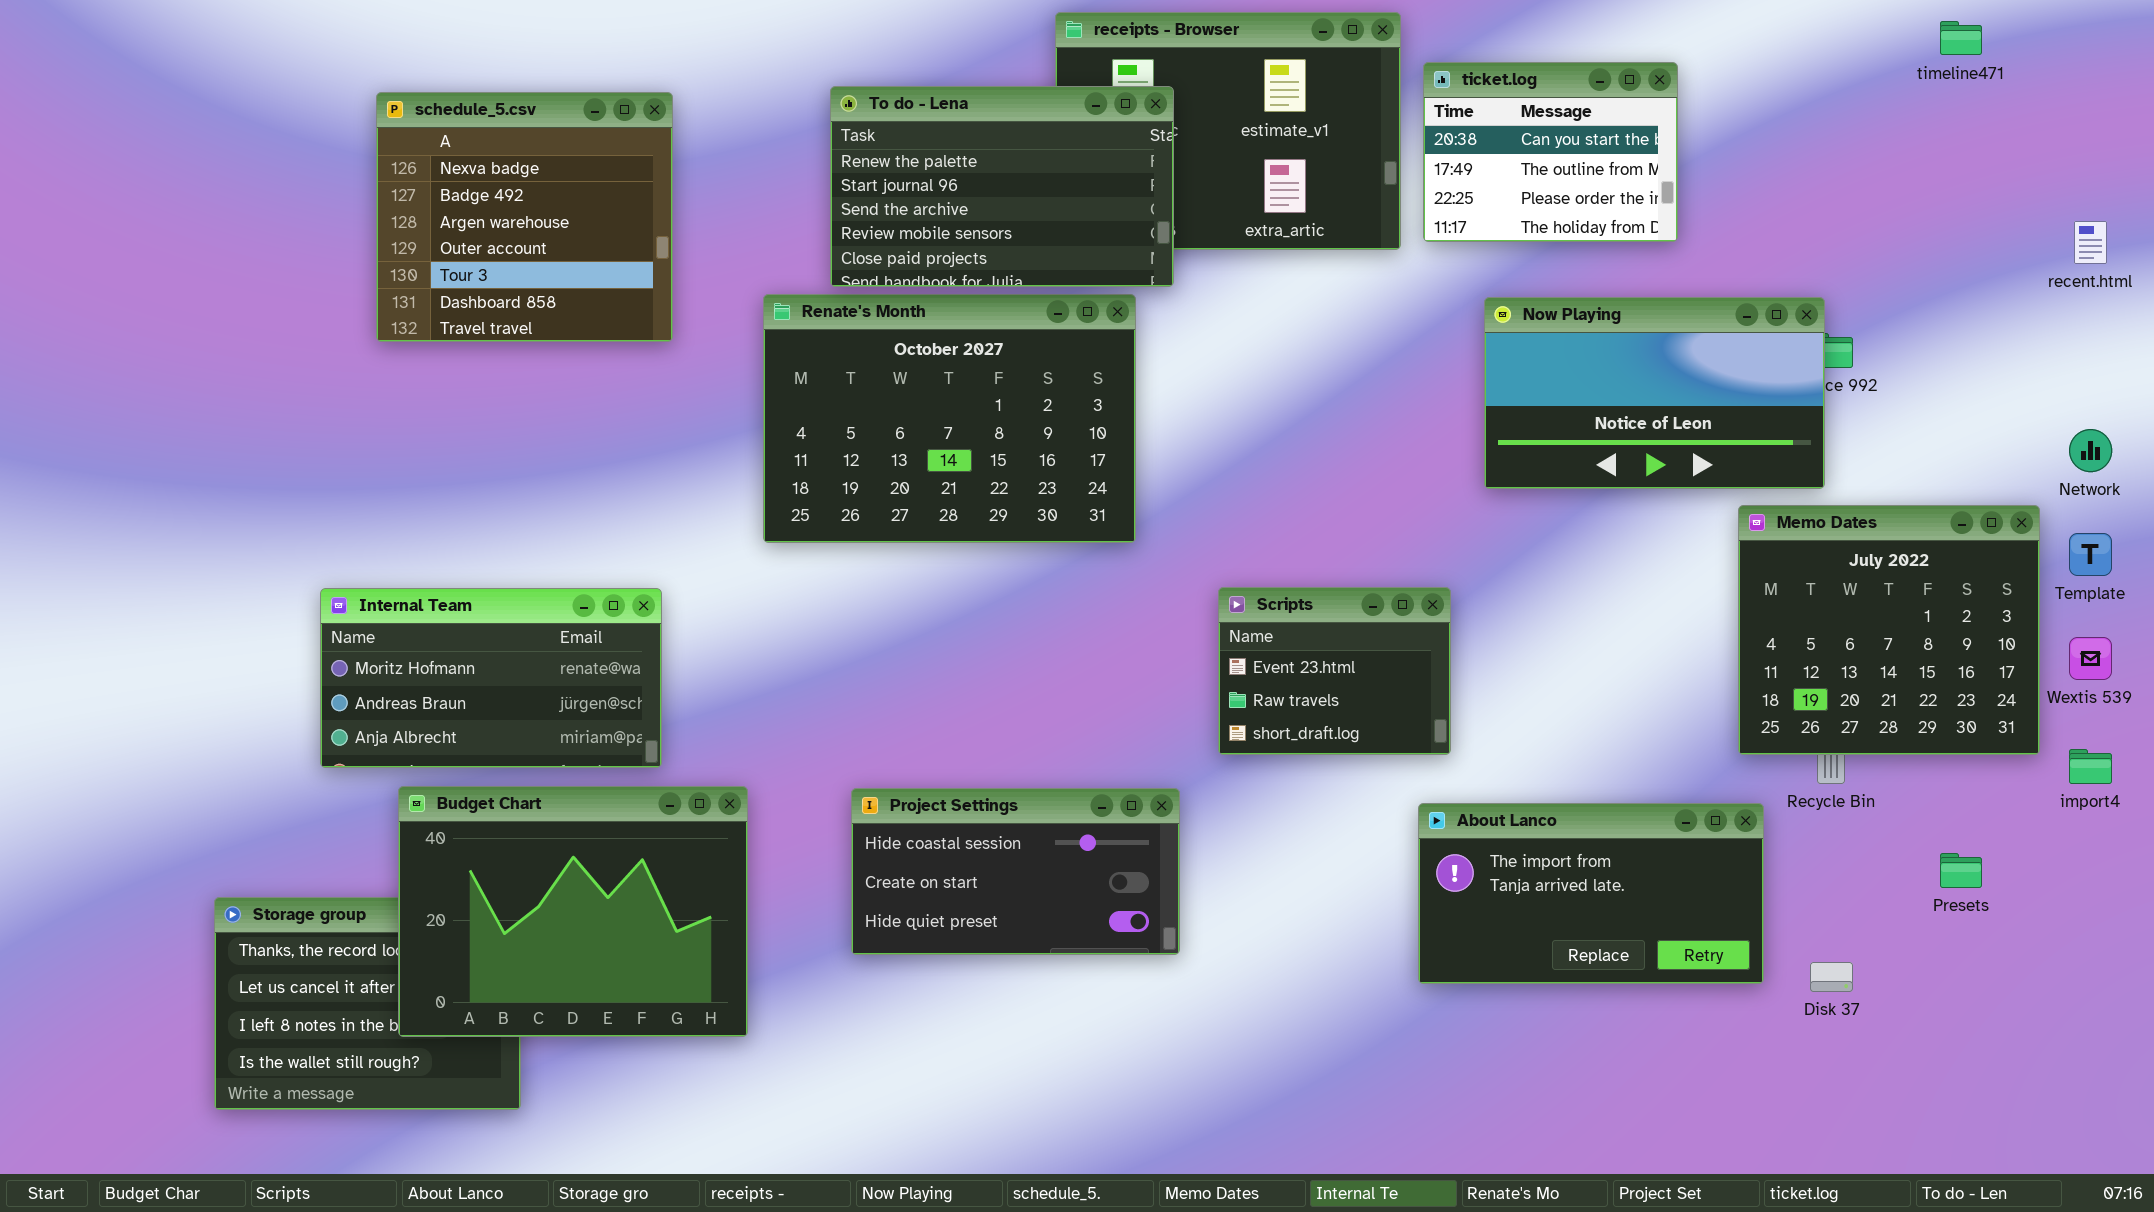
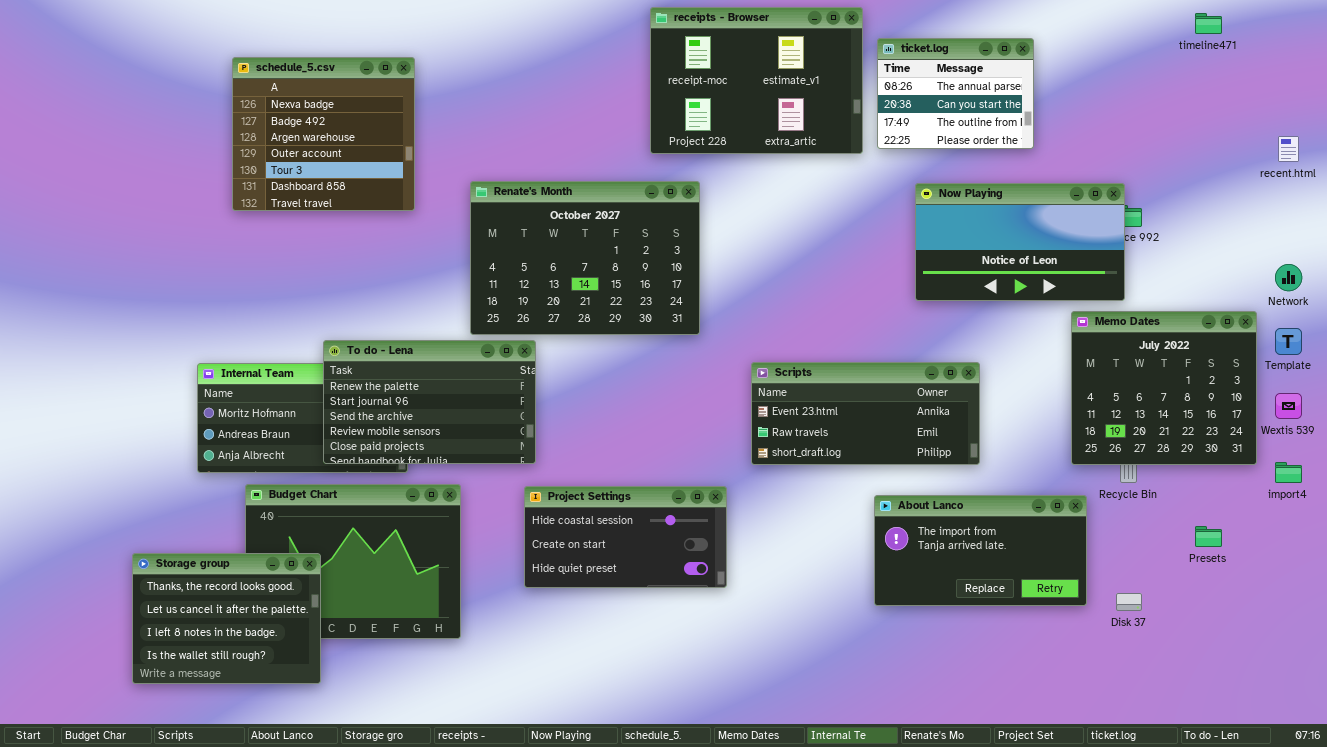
ticket.log: [1423,62,1678,242] -> [877,38,1034,149], scrolled up 1 row
To do - Lena: [830,86,1174,287] -> [323,340,536,464], moved
Scripts: [1218,587,1451,755] -> [751,362,980,465], resized
Storage group: [214,897,521,1110] -> [132,553,321,684], raised

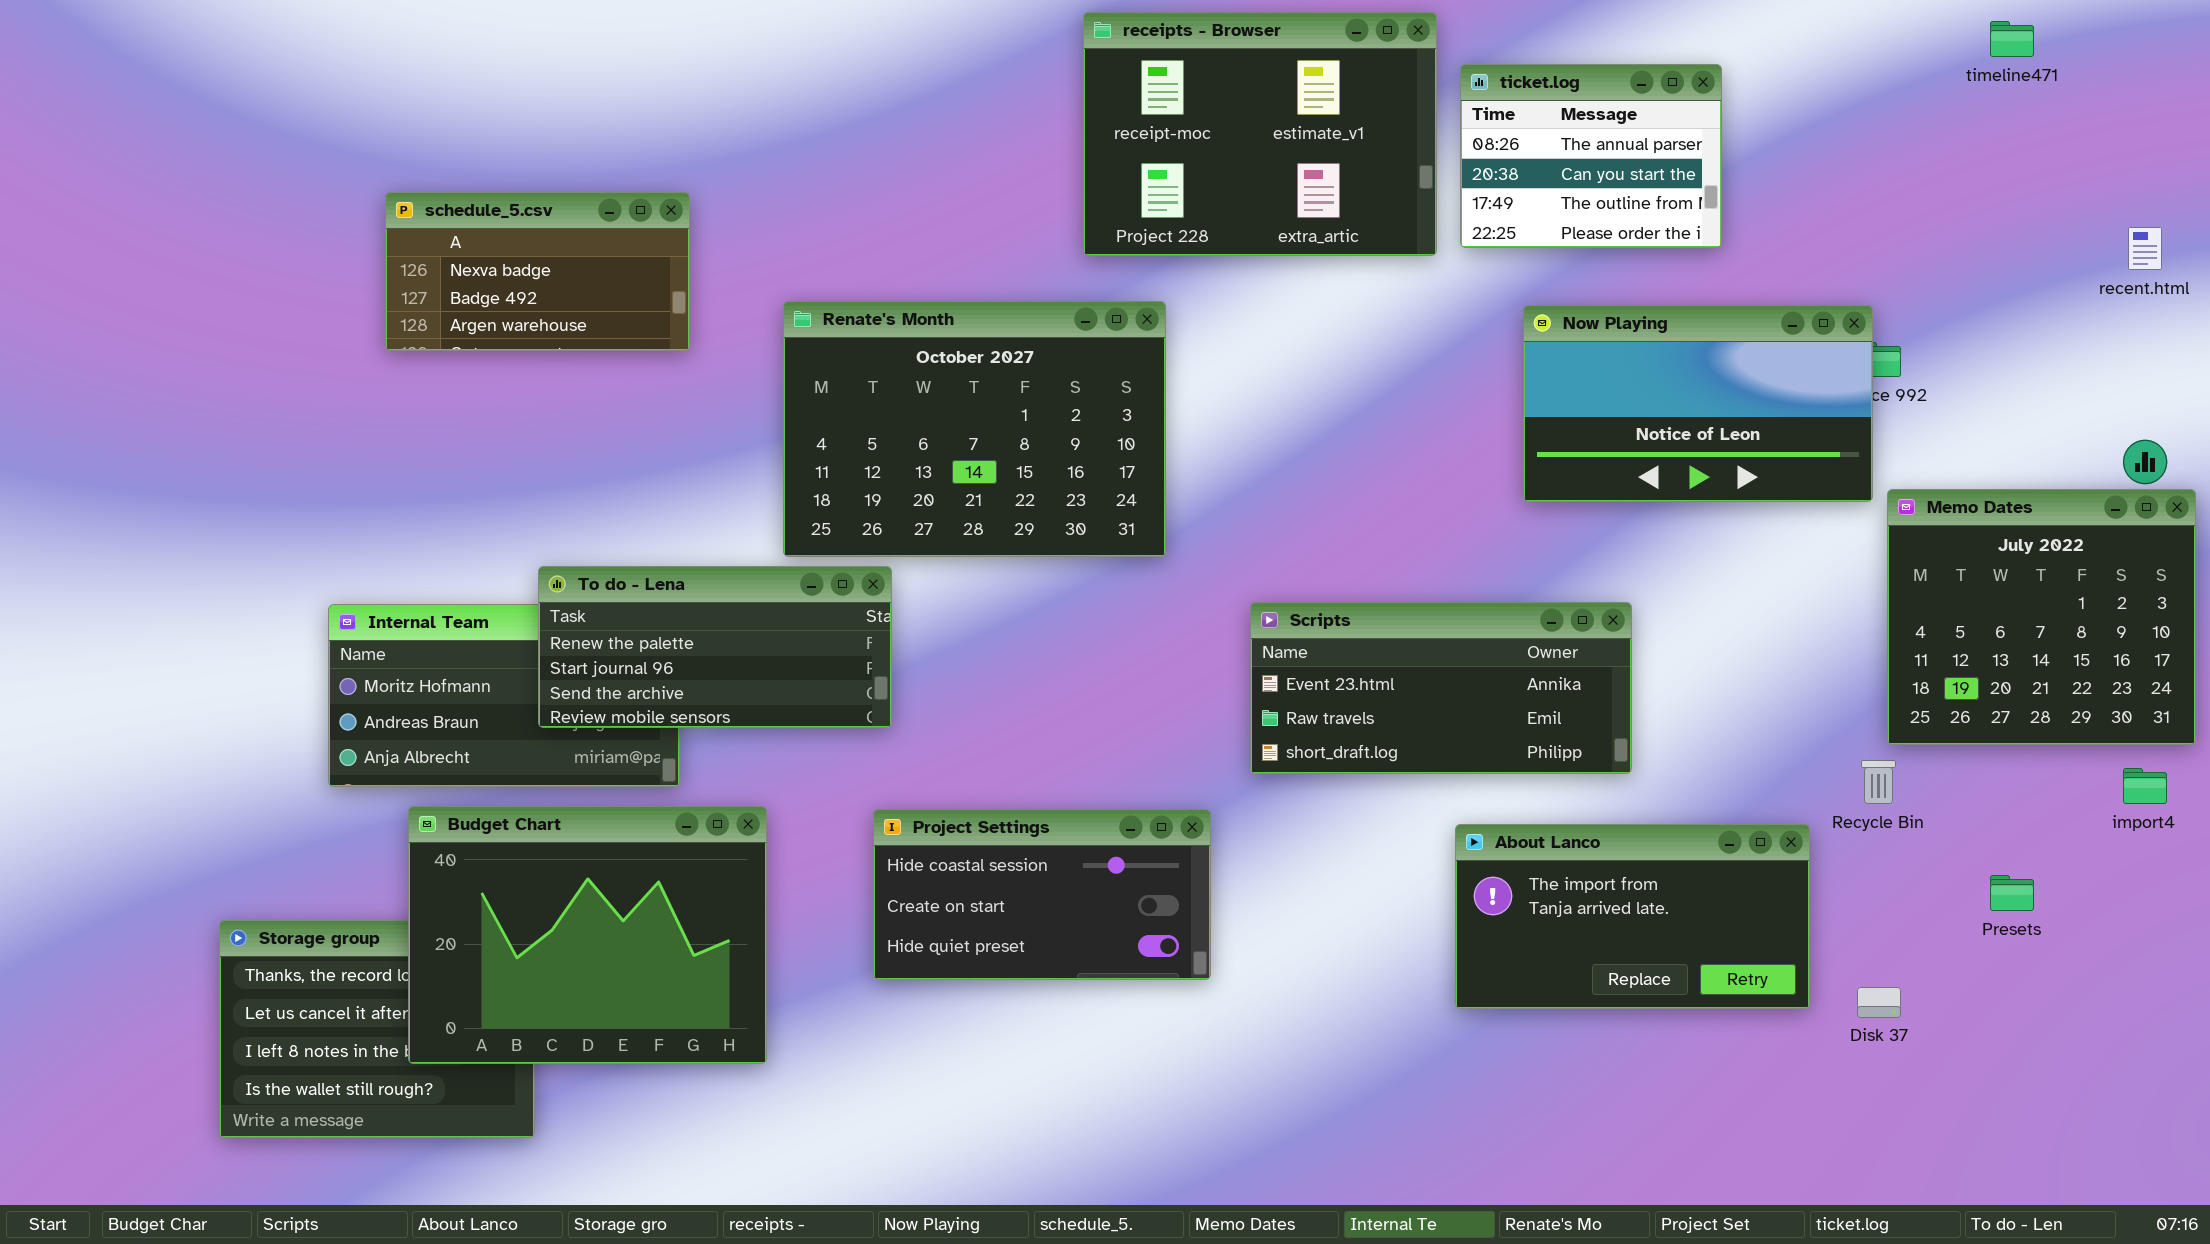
schedule_5.csv: [232,57,415,211] -> [385,192,690,351], resized
Memo Dates: [1071,311,1257,465] -> [1887,489,2196,745], moved
To do - Lena: [323,340,536,464] -> [538,566,892,728], resized
Budget Chart: [245,484,461,639] -> [408,806,767,1064], raised

